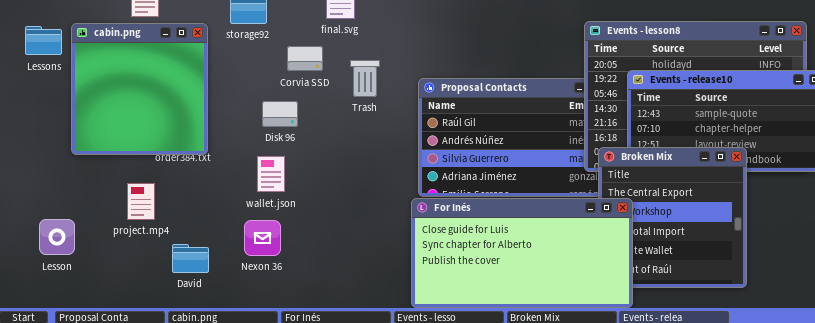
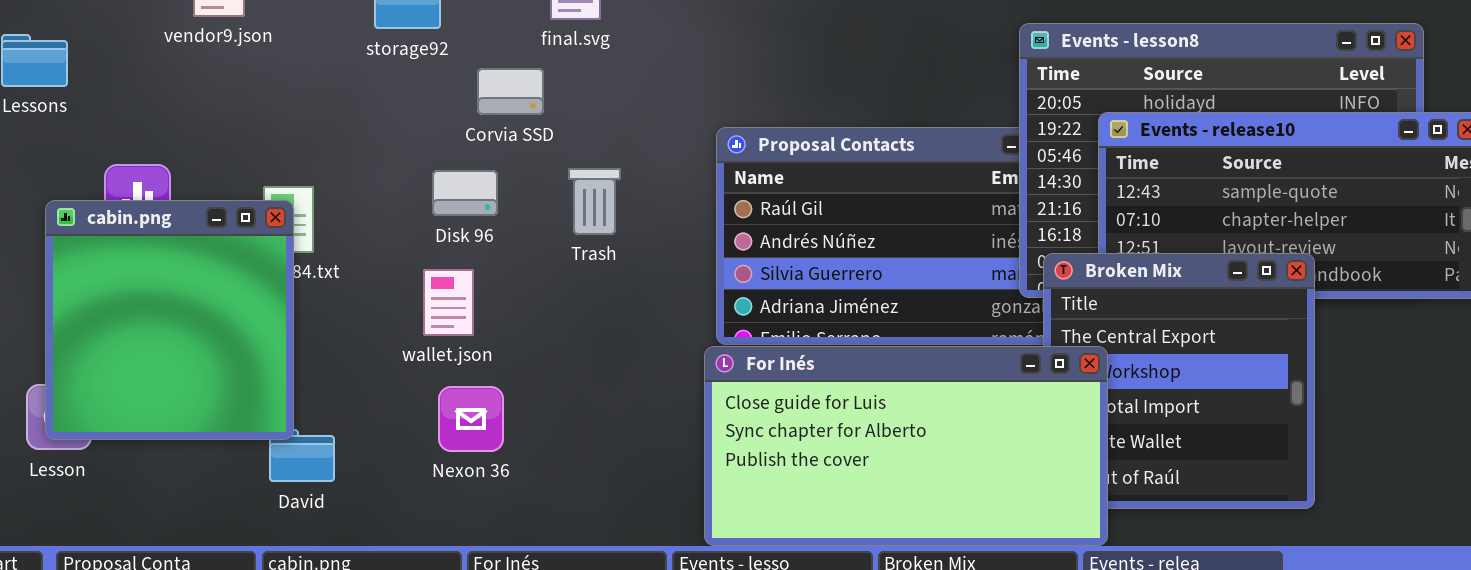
cabin.png: [71,23,208,155] -> [45,200,294,440], moved
Trash: [350,60,380,97] -> [568,168,621,235], moved
Nexon 36: [244,220,281,256] -> [438,386,504,452], moved

